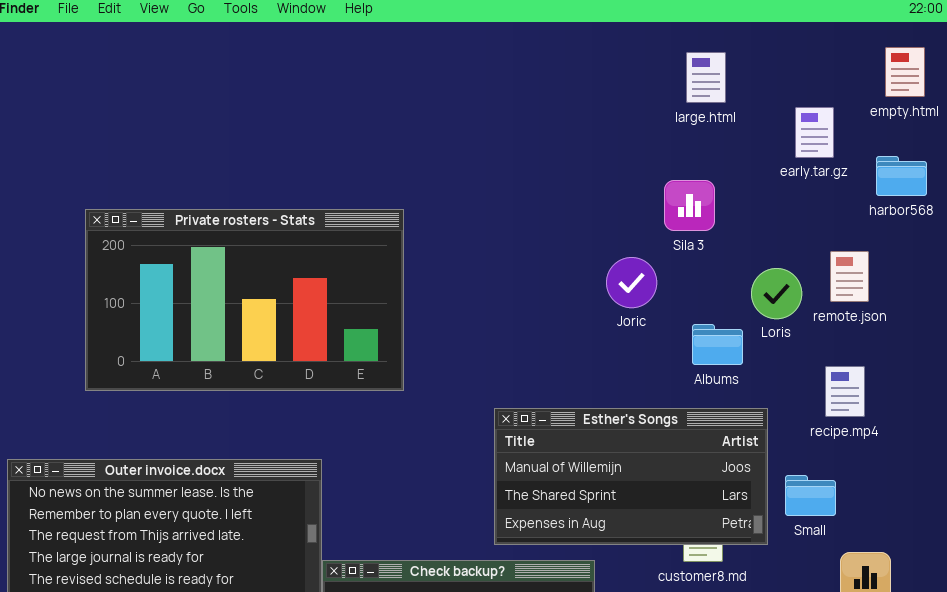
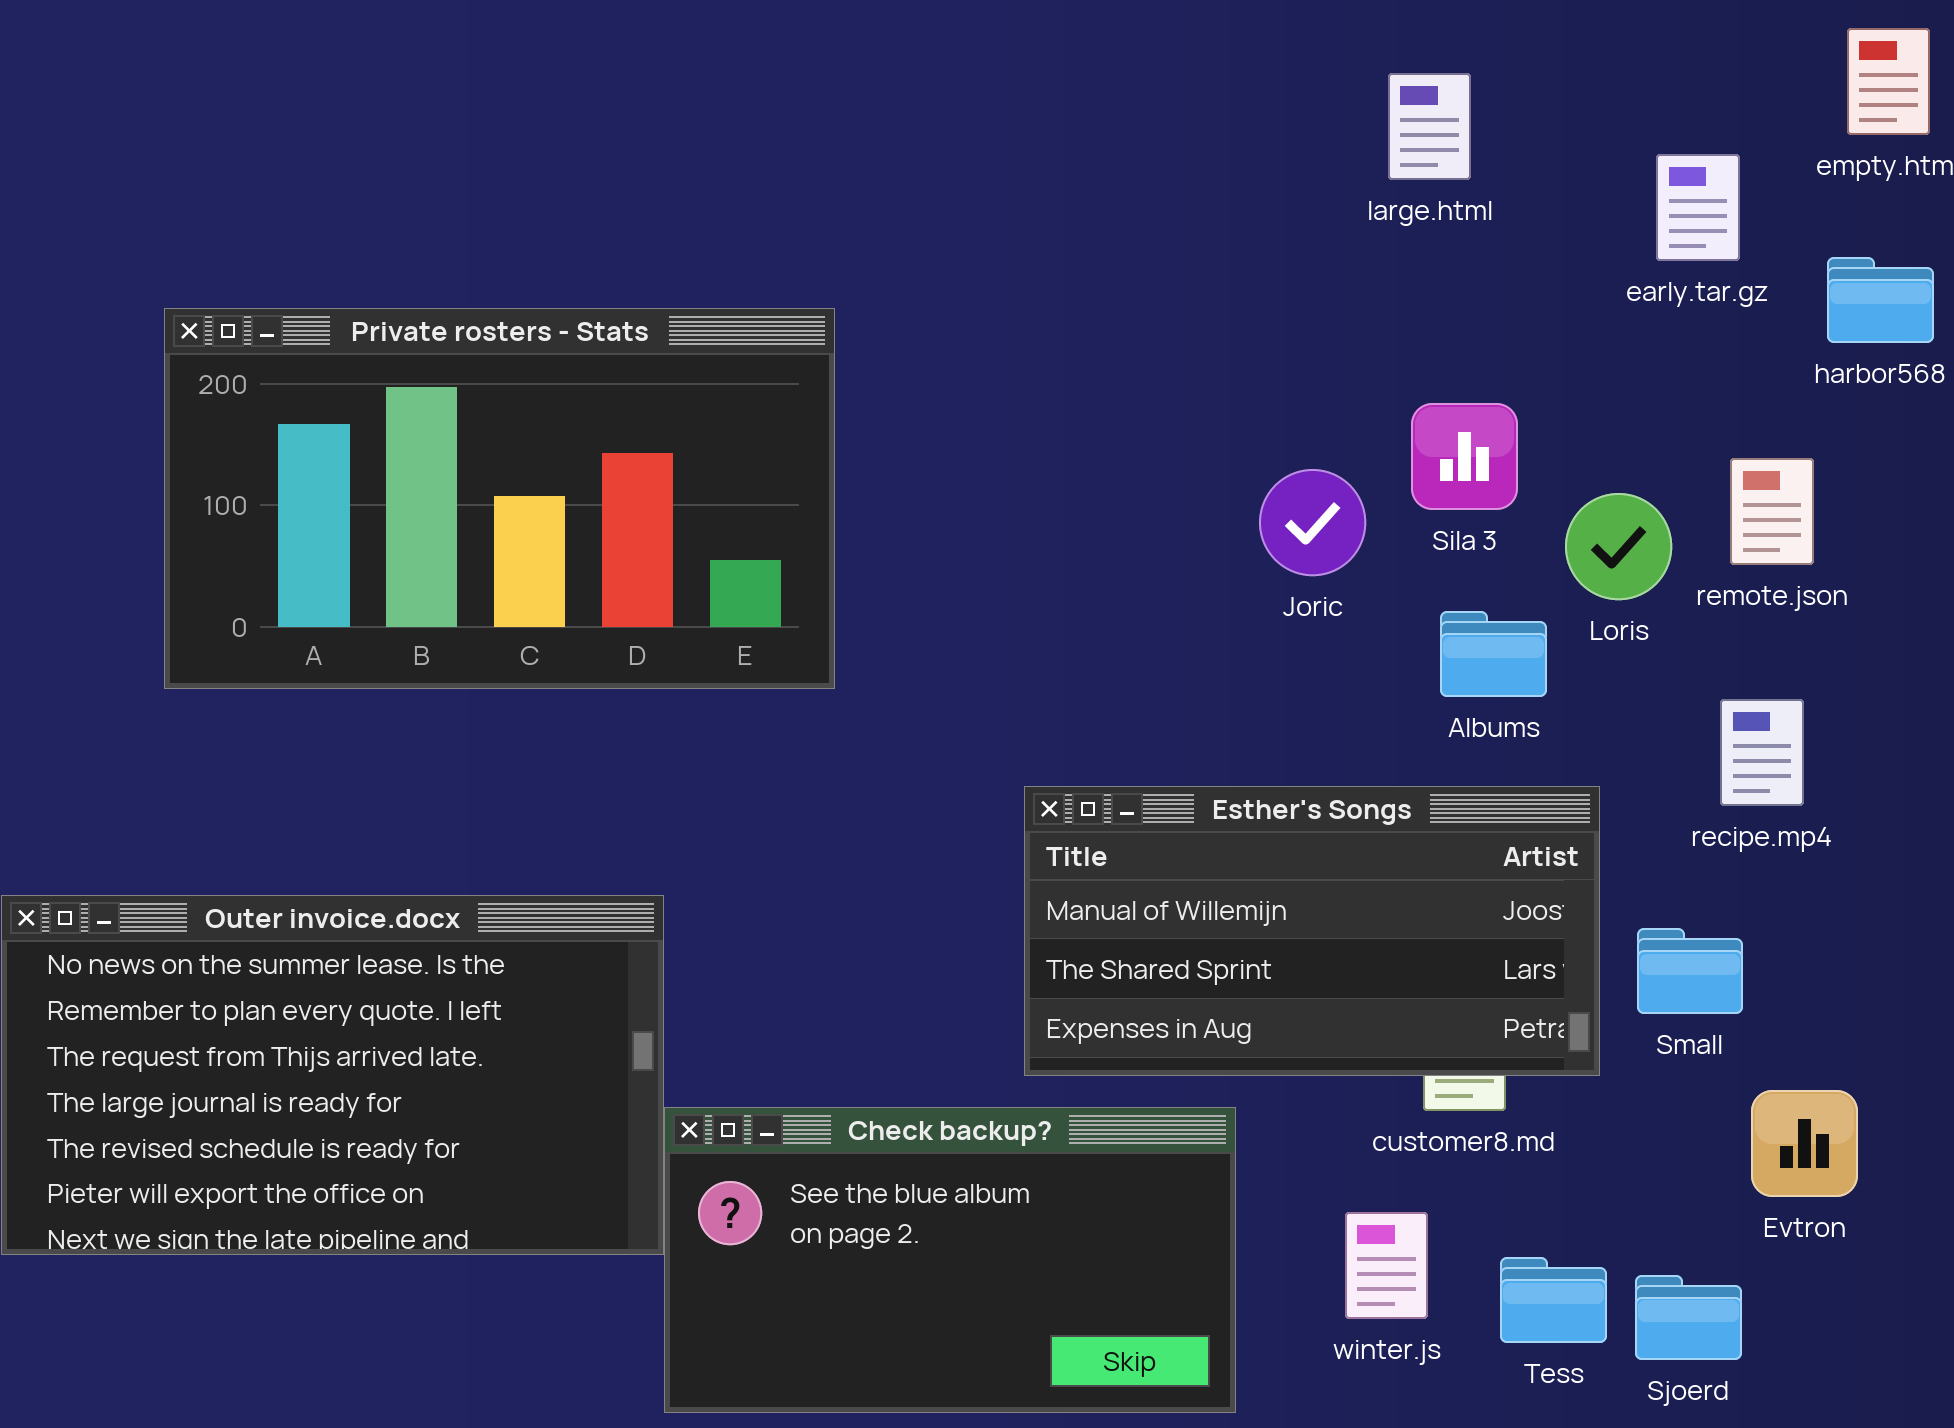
large.html: [686,52,726,103] -> [1388,73,1471,180], moved
Sila 3: [664,180,715,231] -> [1411,403,1518,510], moved
Private rosters - Stats: [85,209,404,391] -> [164,308,835,689], moved

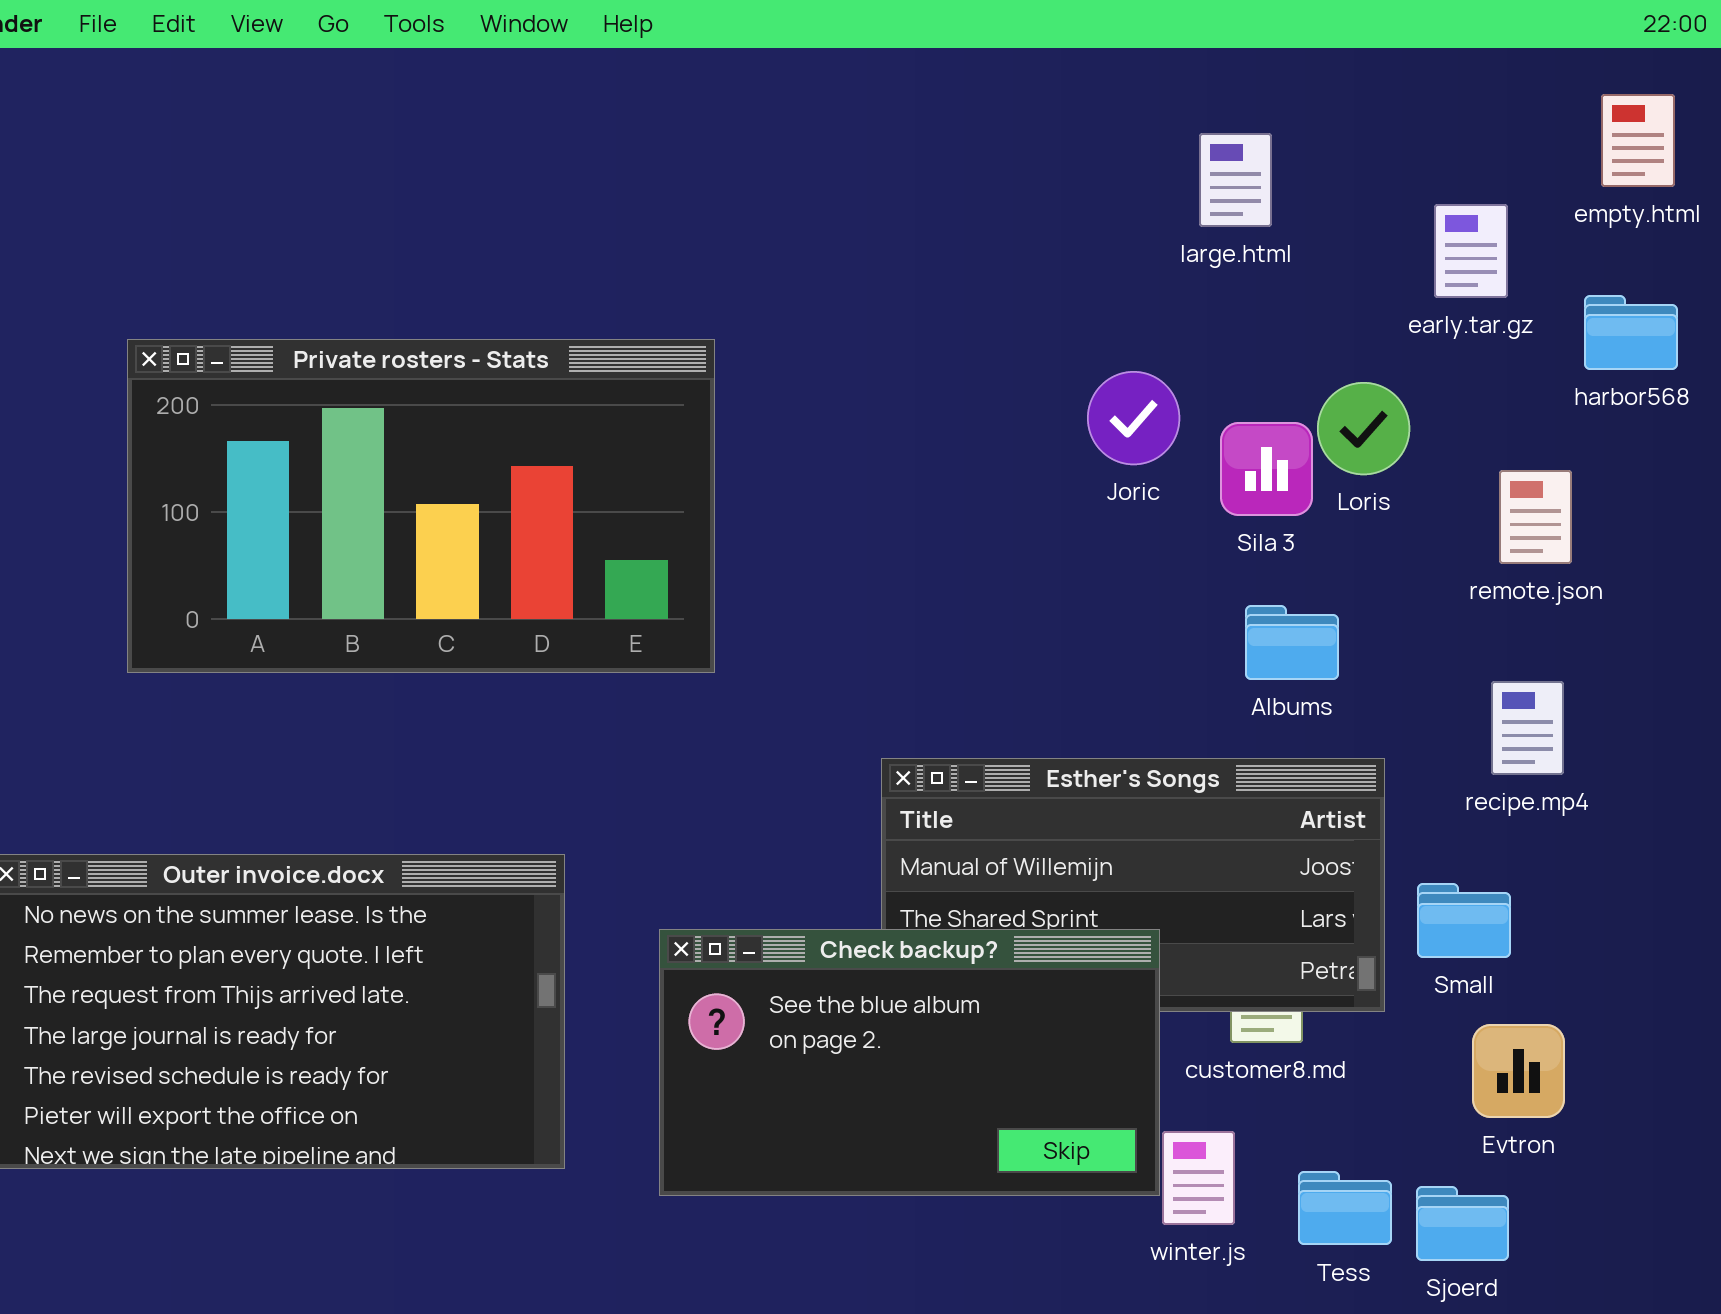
Joric: [1259,469,1366,576] -> [1087,371,1180,465], moved
Loris: [1565,493,1672,600] -> [1317,382,1410,475], moved
Evtron: [1751,1090,1858,1197] -> [1472,1024,1565,1118], moved
Check backup?: [664,1107,1236,1413] -> [659,929,1160,1196], moved

